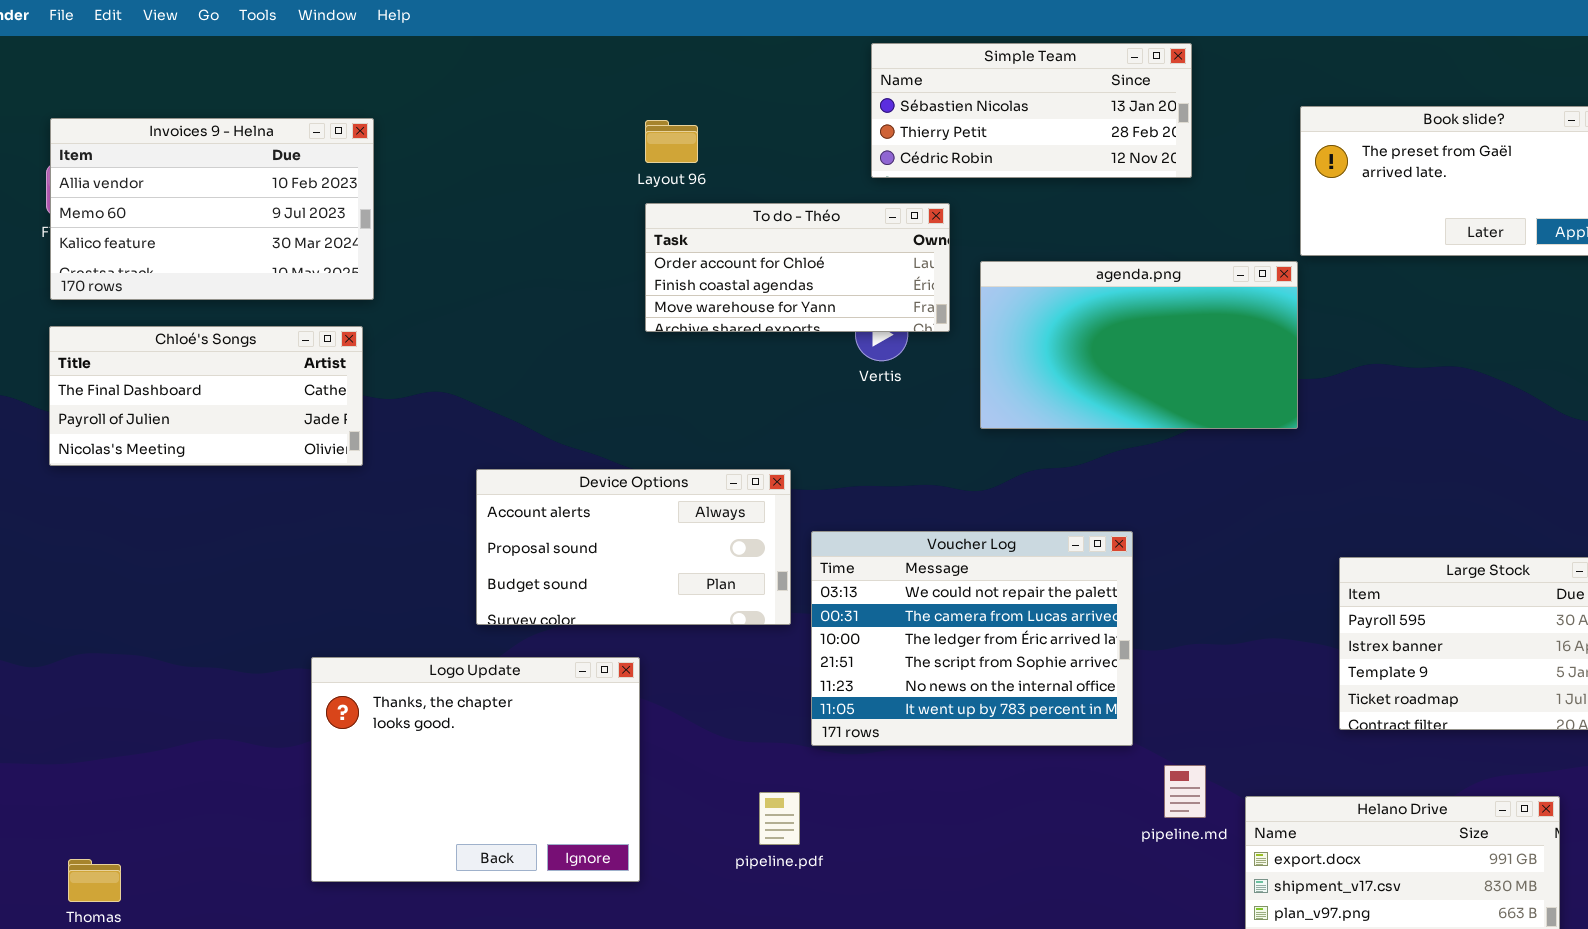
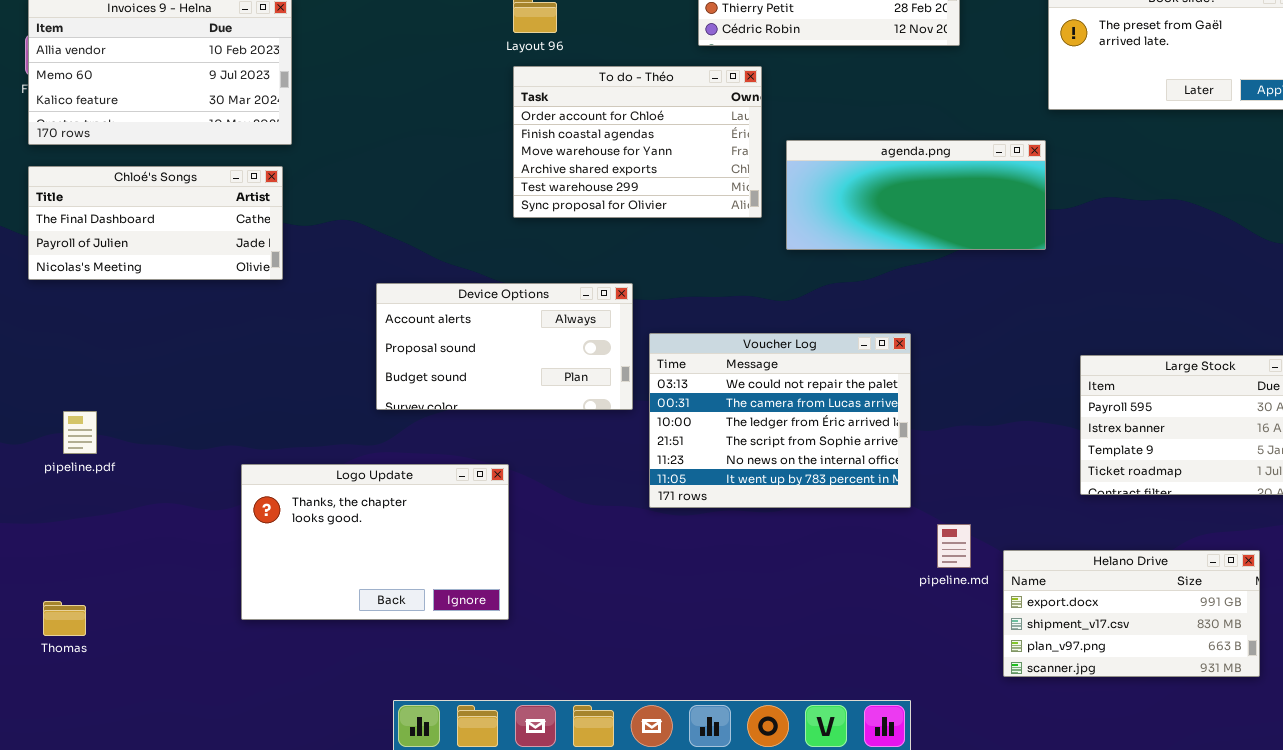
To do - Théo: [645,203,950,332] -> [513,66,762,218], resized
agenda.png: [980,261,1298,429] -> [786,140,1046,250], resized
Logo Update: [311,657,640,882] -> [241,464,509,620], resized
pipeline.pdf: [759,792,800,845] -> [63,411,97,454], moved

